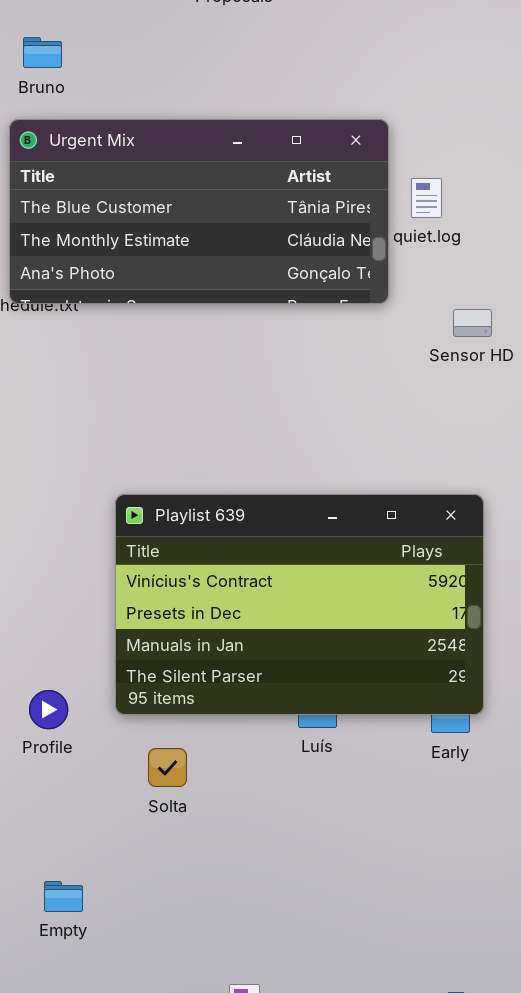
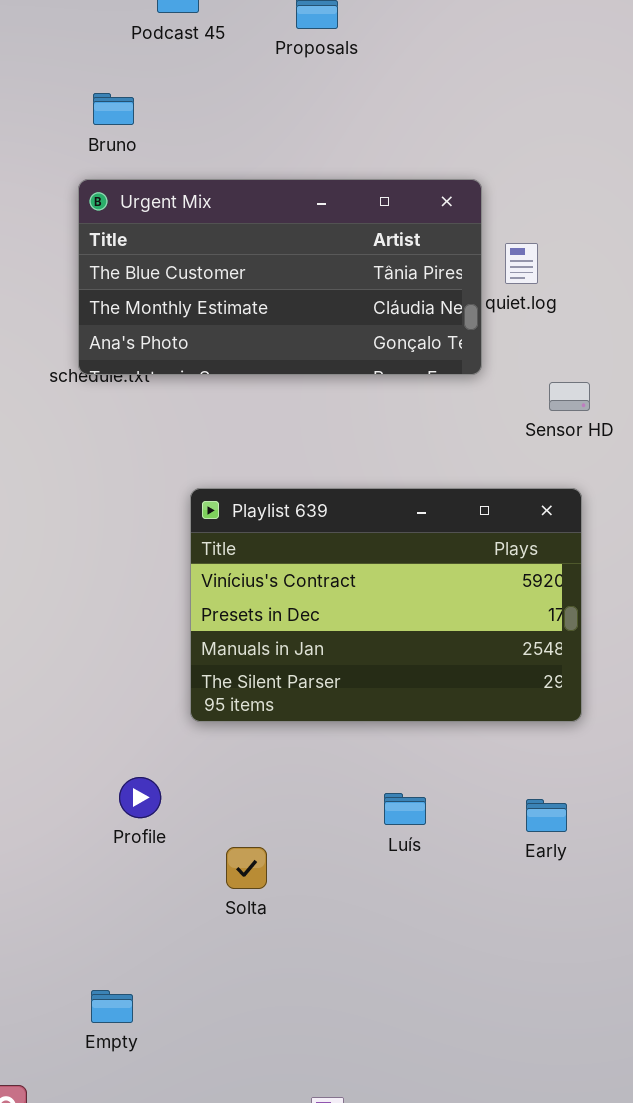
Playlist 639: [115,494,484,715] -> [190,488,582,722], moved
Profile: [29,690,68,729] -> [119,777,161,818], moved
Empty: [44,881,83,912] -> [91,990,133,1023], moved

